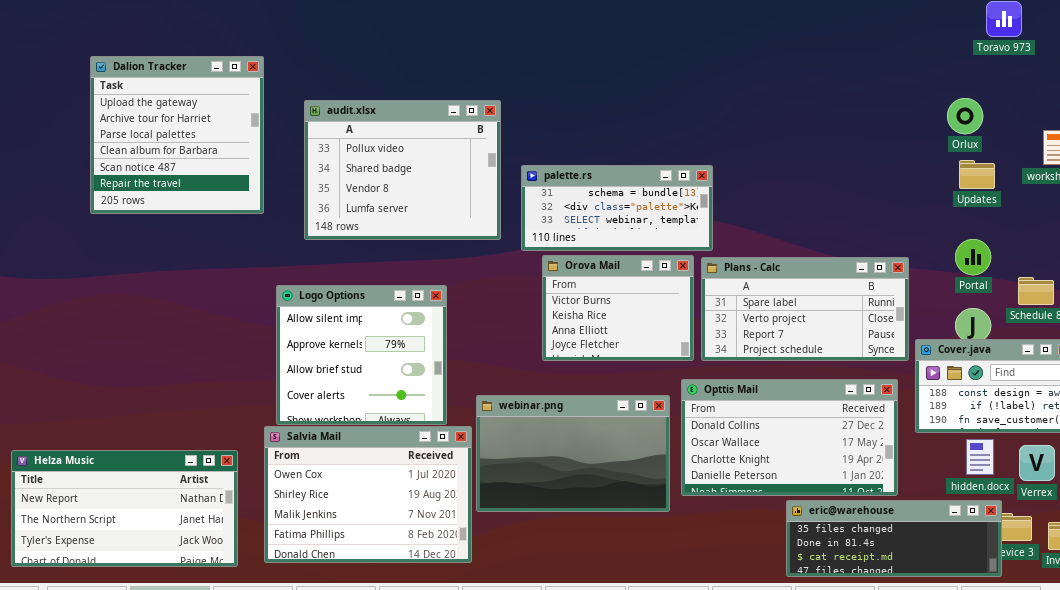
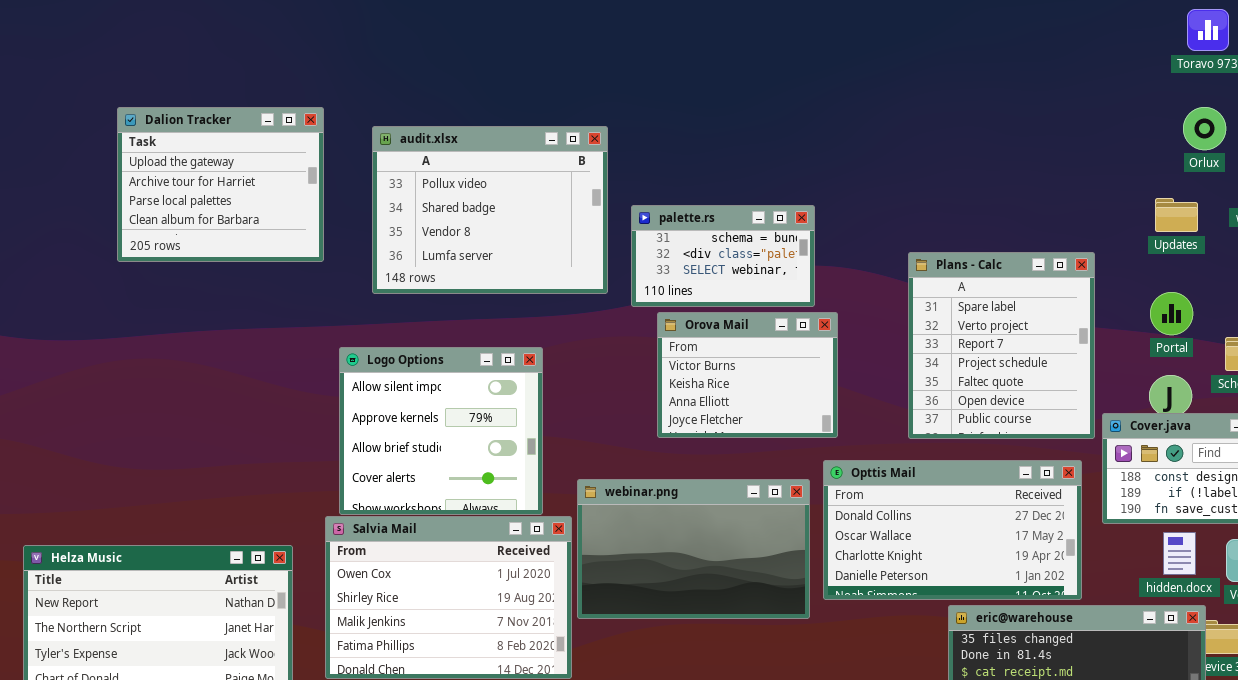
Dalion Tracker: [90,56,264,214] -> [117,107,324,262], resized
Orlux: [947,98,983,134] -> [1183,107,1226,150], moved
palette.rs: [521,165,713,251] -> [631,205,815,307], resized
Plans - Calc: [701,257,909,361] -> [908,252,1095,439], resized

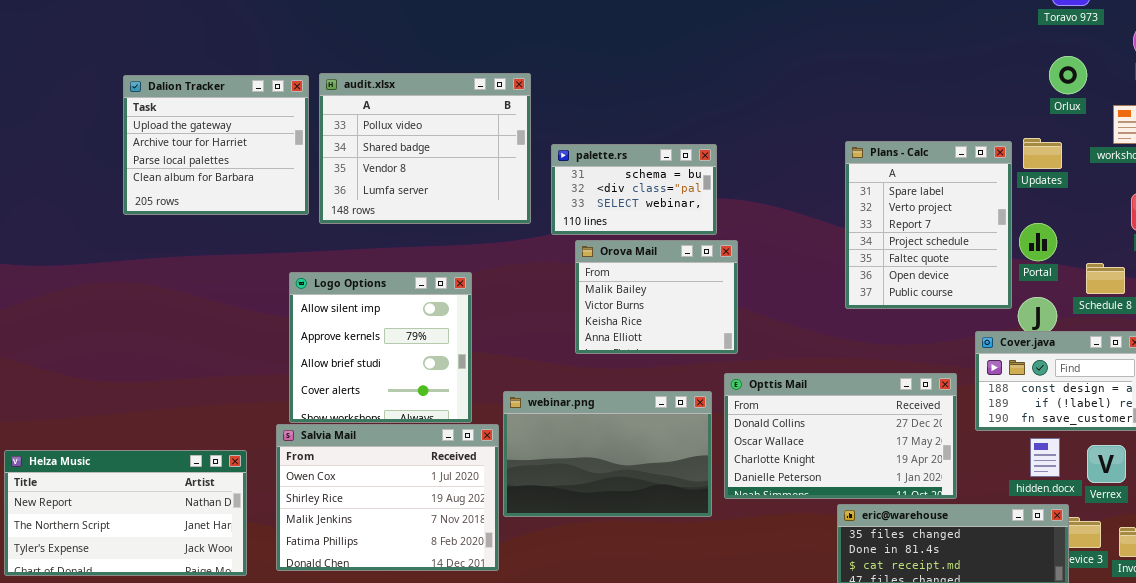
Dalion Tracker: [117,107,324,262] -> [123,75,309,215], moved
Plans - Calc: [908,252,1095,439] -> [845,141,1012,309], moved
Orova Mail: [657,312,838,438] -> [575,240,738,354], scrolled up 1 row

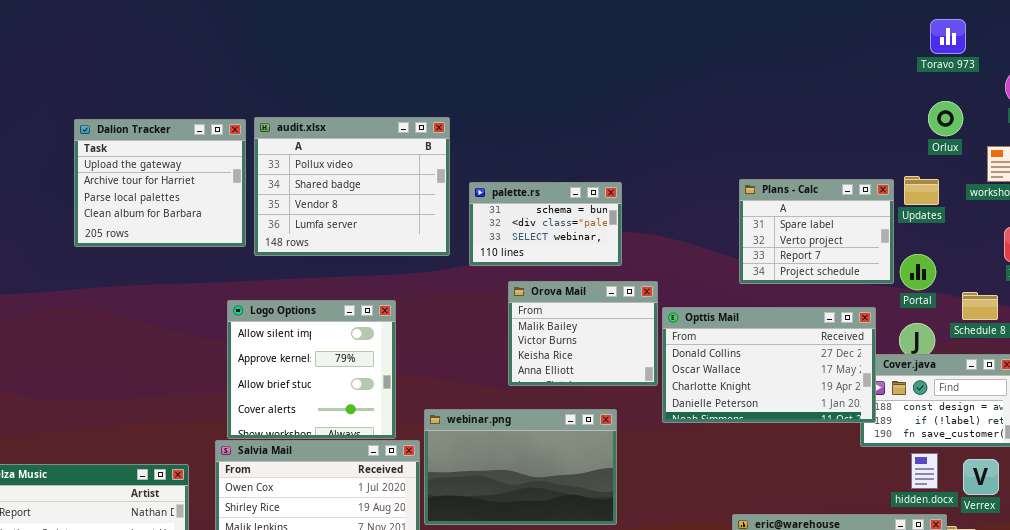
Plans - Calc: [845,141,1012,309] -> [739,179,894,284], resized
Orova Mail: [575,240,738,354] -> [508,281,658,386], moved
Opttis Mail: [724,373,957,499] -> [662,307,876,423], moved

